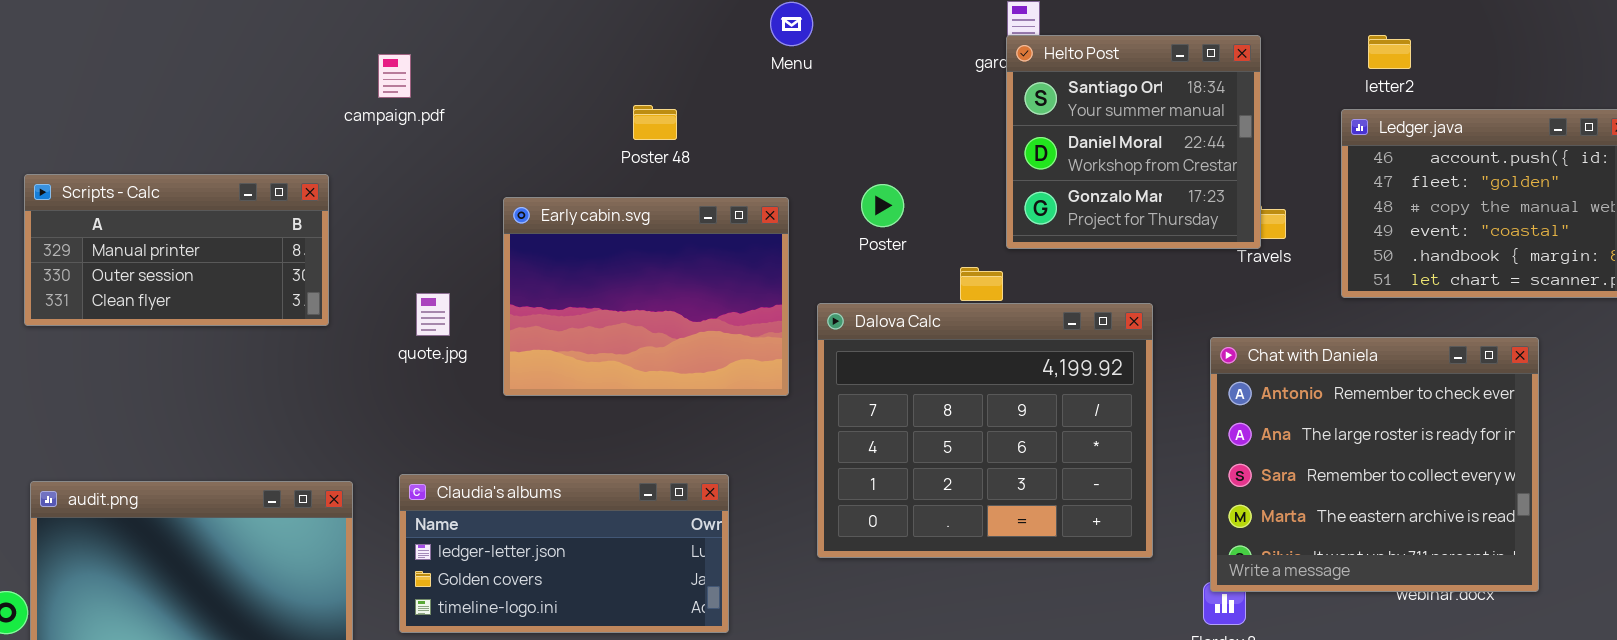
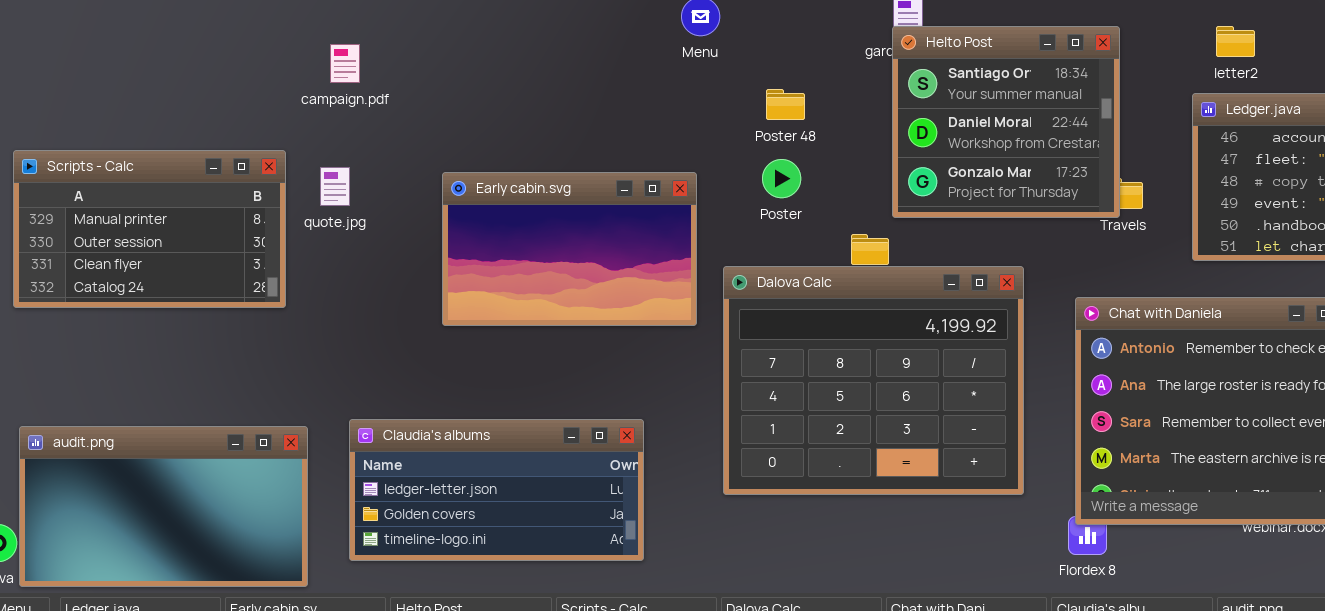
Poster 48: [633,105,677,140] -> [766,89,805,120], moved
Scripts - Calc: [24,174,329,326] -> [13,150,286,308], resized
Early cabin.svg: [503,197,789,396] -> [442,172,697,326], resized
quote.jpg: [416,293,450,336] -> [320,167,350,206], moved

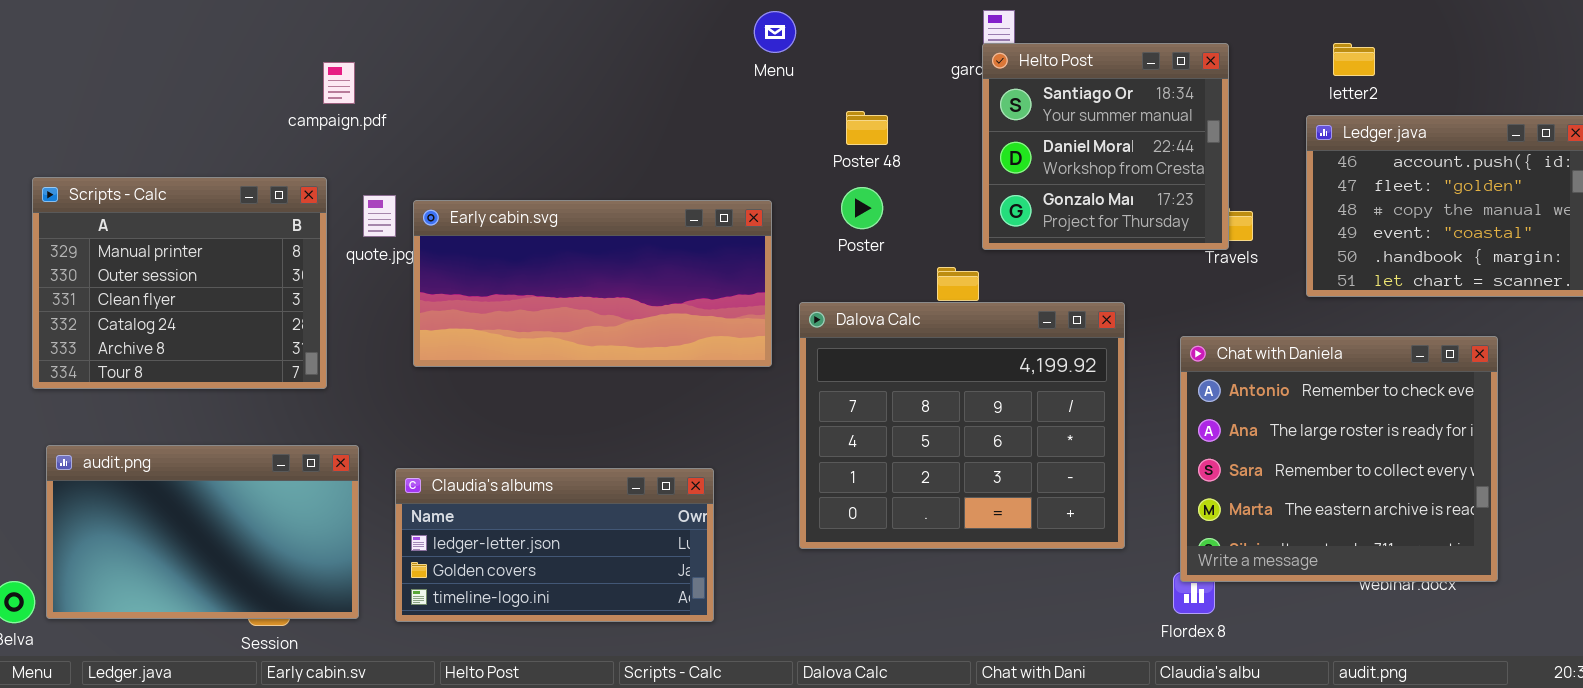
campaign.pdf: [330,44,360,83] -> [323,62,355,104], moved
Scripts - Calc: [13,150,286,308] -> [32,177,327,389], resized
Early cabin.svg: [442,172,697,326] -> [413,200,772,367], resized
audit.png: [19,426,308,587] -> [46,445,359,619], moved

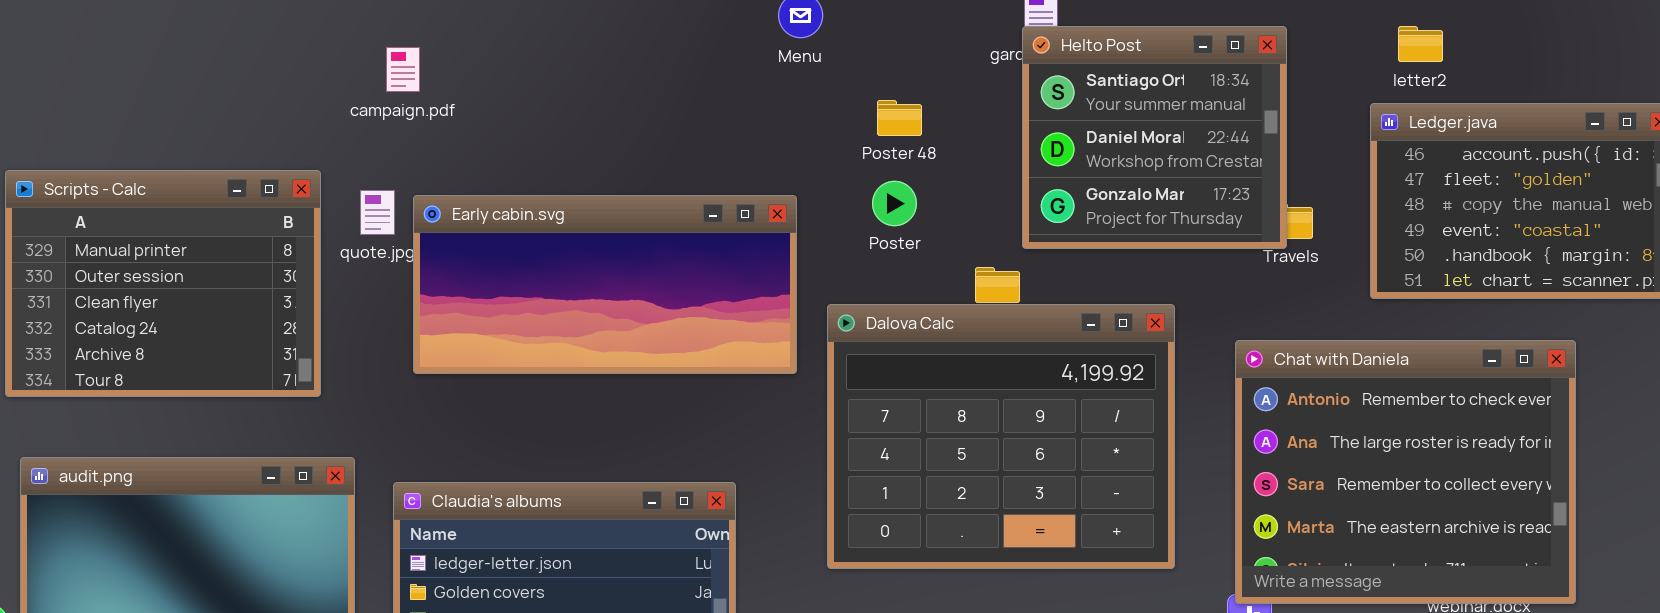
campaign.pdf: [323,62,355,104] -> [386,47,420,92], moved

